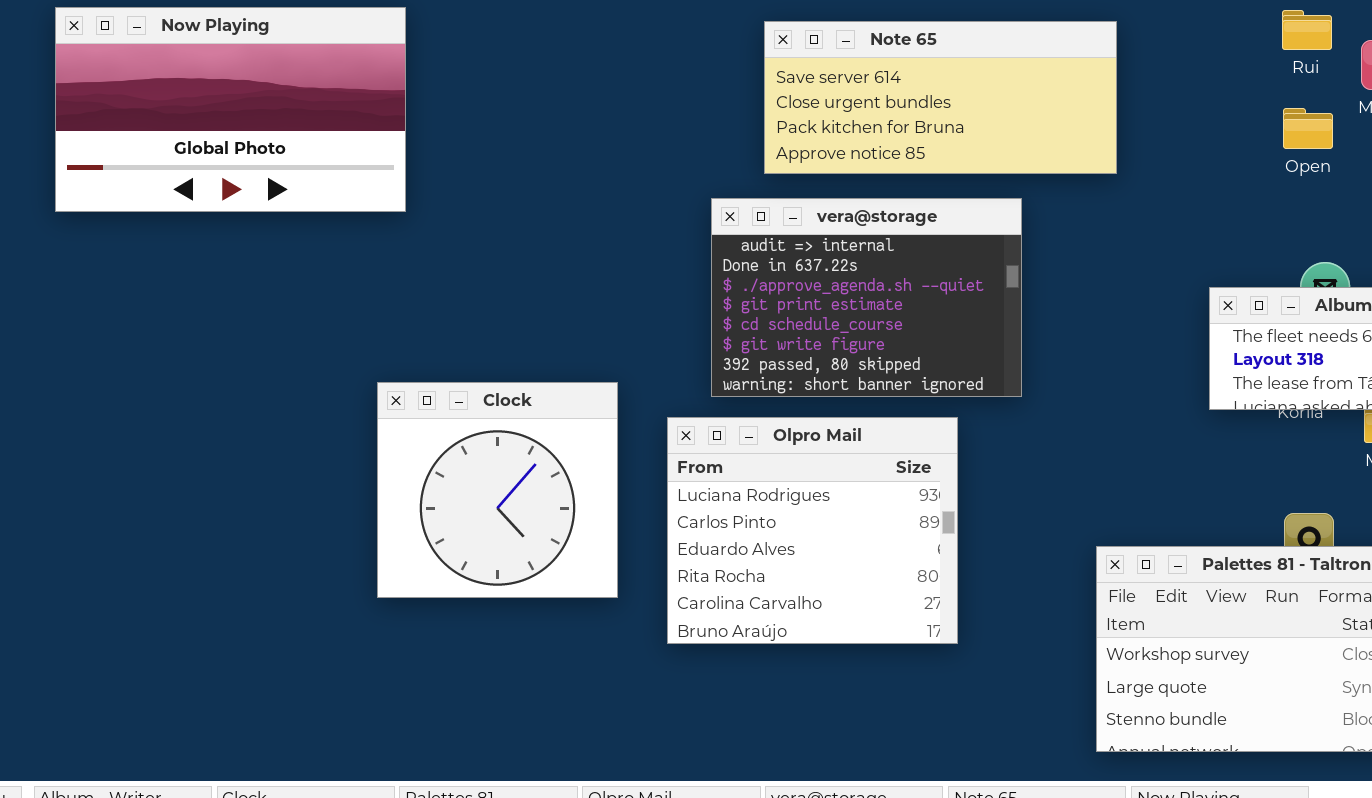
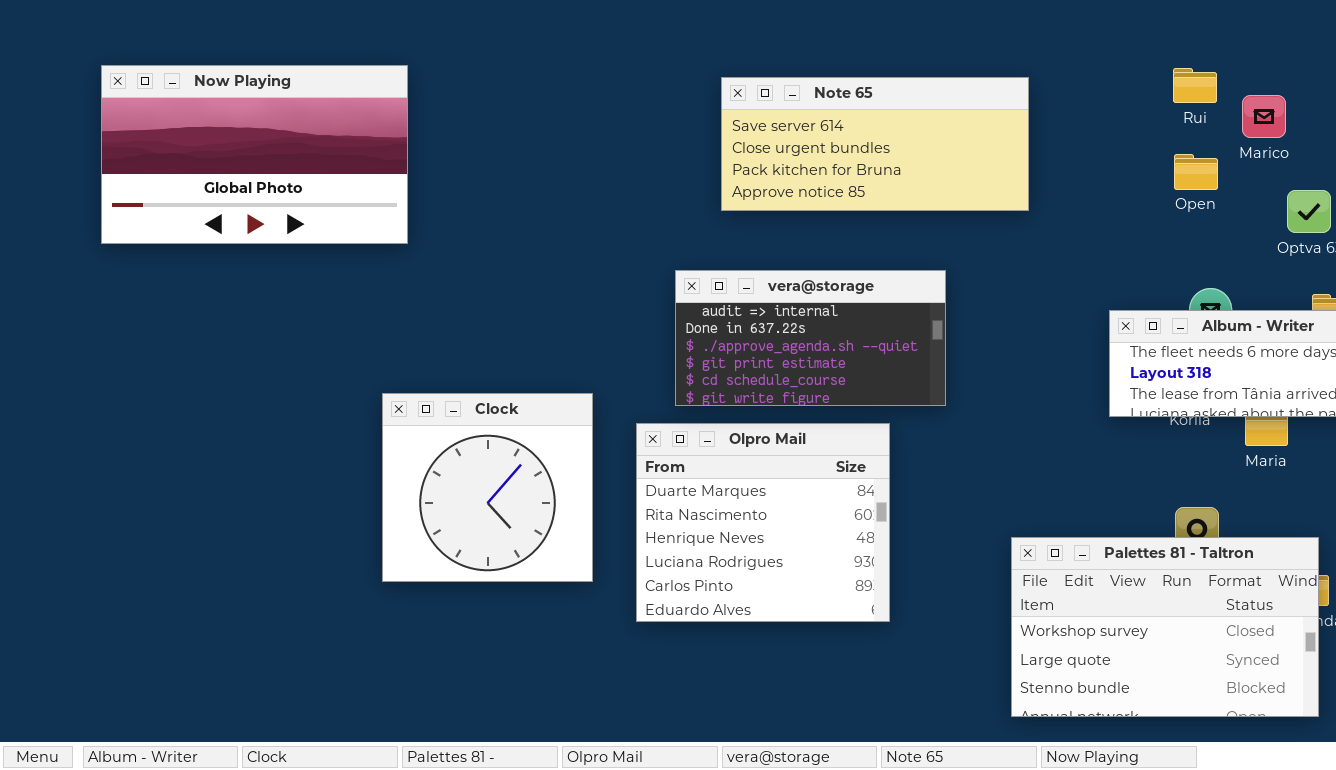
vera@storage: [711,198,1022,397] -> [675,270,946,406], resized
Olpro Mail: [667,417,958,644] -> [636,423,890,622], scrolled up 3 rows

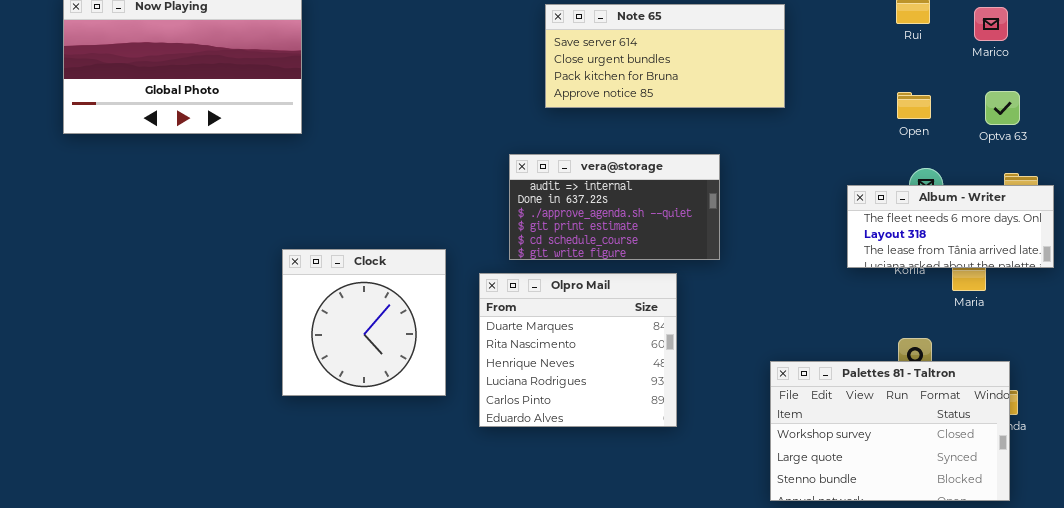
Marico: [1242,95,1286,138] -> [974,7,1008,41], moved
Open: [1174,154,1218,190] -> [897,92,931,119], moved

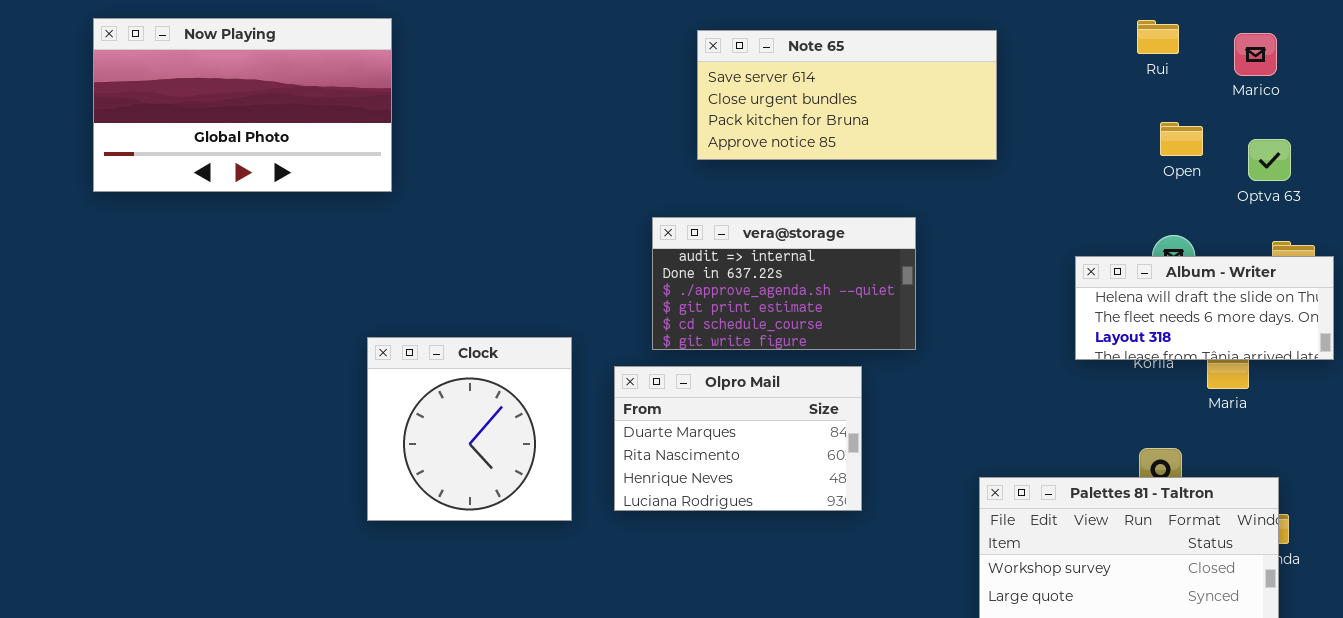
Open: [897,92,931,119] -> [1160,122,1203,156], moved
Album - Writer: [847,185,1054,268] -> [1075,256,1334,360], scrolled up 1 row
Olpro Mail: [479,273,677,427] -> [614,366,862,511], resized

